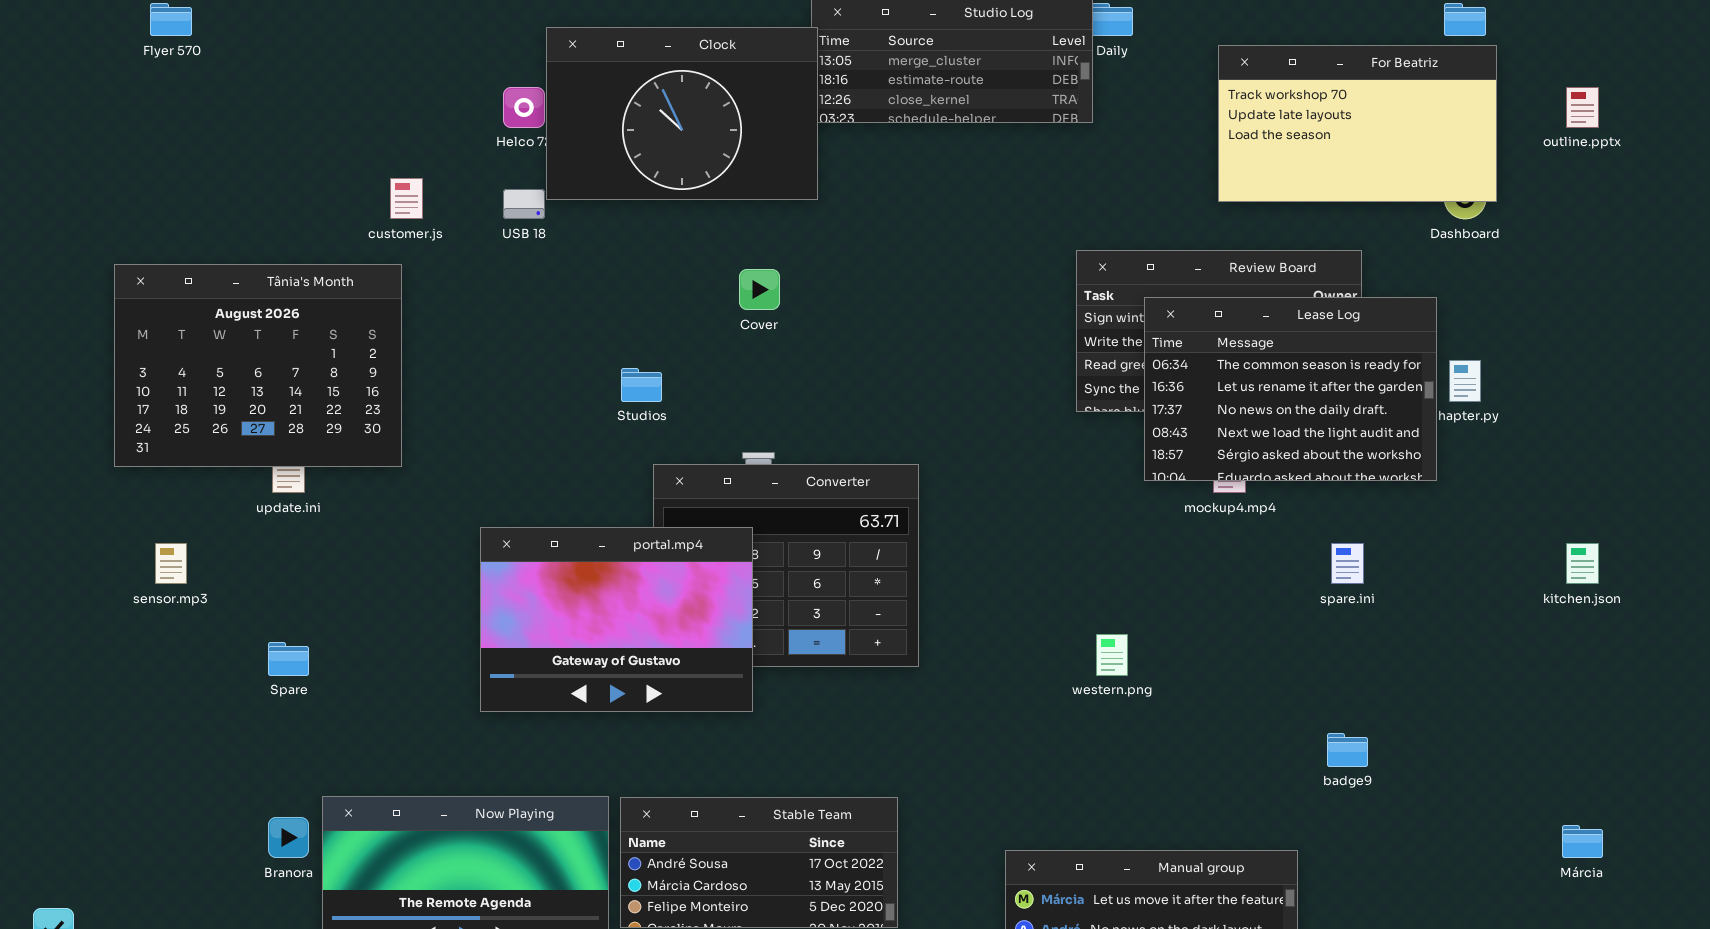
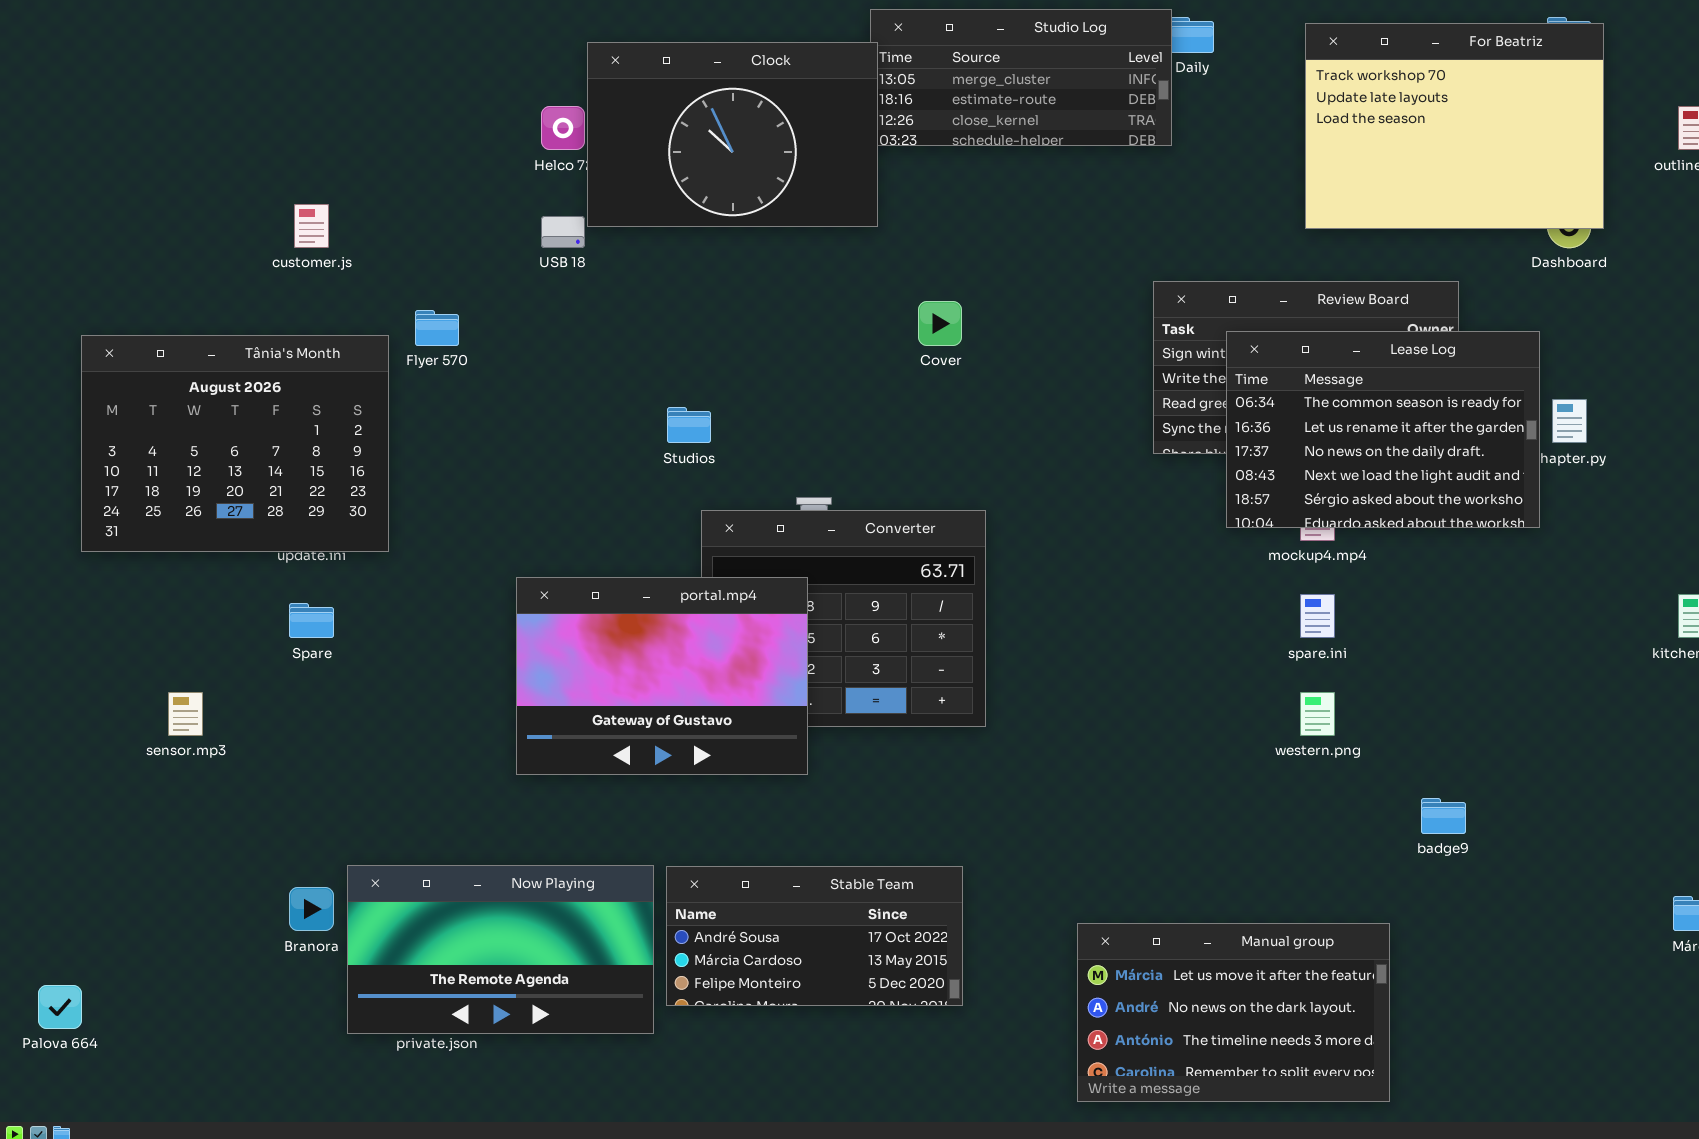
Flyer 570: [150,3,192,36] -> [415,310,459,346], moved
For Beatriz: [1218,45,1497,202] -> [1305,23,1604,229], resized
customer.js: [390,178,423,219] -> [294,204,329,248], moved
Tânia's Month: [114,264,402,467] -> [81,335,389,552], moved
Cover: [739,269,780,310] -> [918,301,962,346], moved
sensor.mp3: [155,543,187,584] -> [168,692,203,736], moved
spare.ini: [1331,543,1364,584] -> [1300,594,1335,638], moved
western.png: [1096,634,1128,676] -> [1300,692,1335,736], moved
Spare: [268,642,309,676] -> [289,603,334,638], moved

